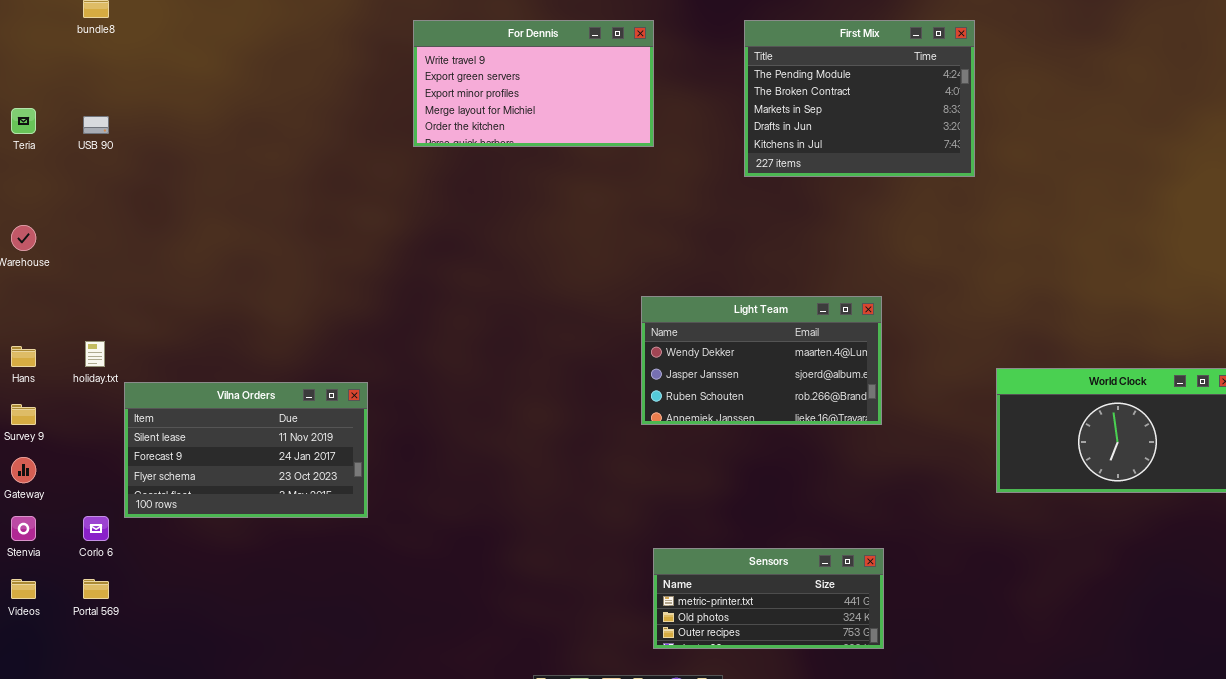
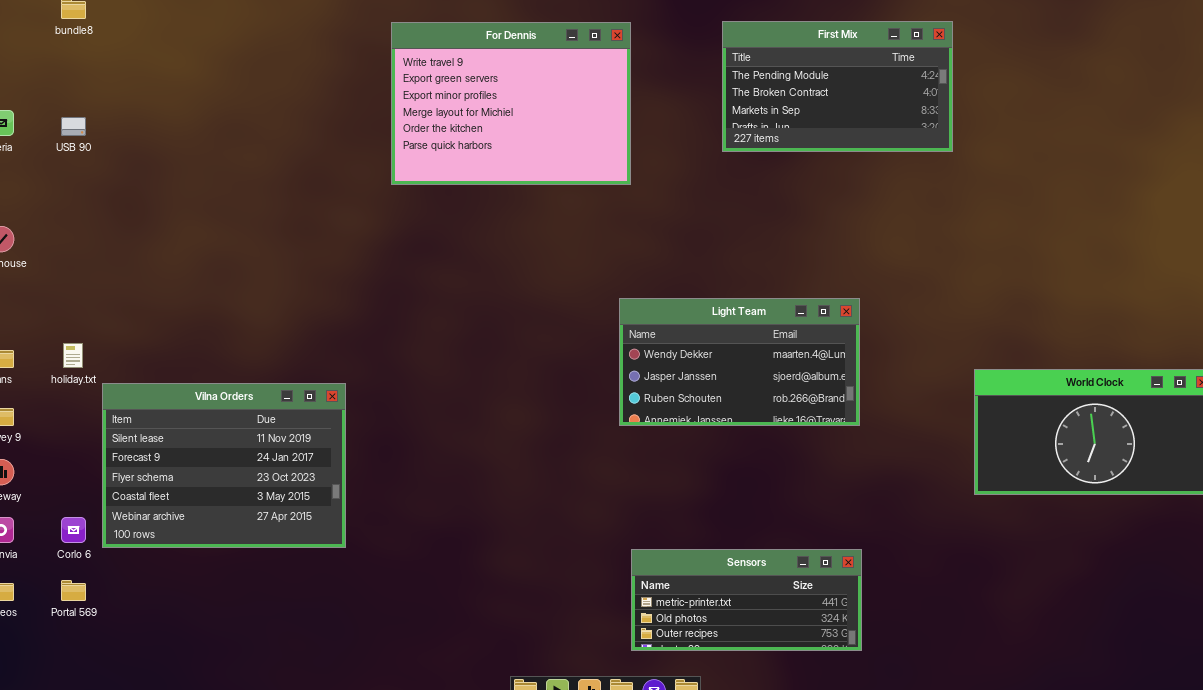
First Mix: [744,20,975,177] -> [722,21,953,152], resized
For Dennis: [413,20,654,147] -> [391,22,631,185], resized
Vilna Orders: [124,382,368,518] -> [102,383,346,548], resized

